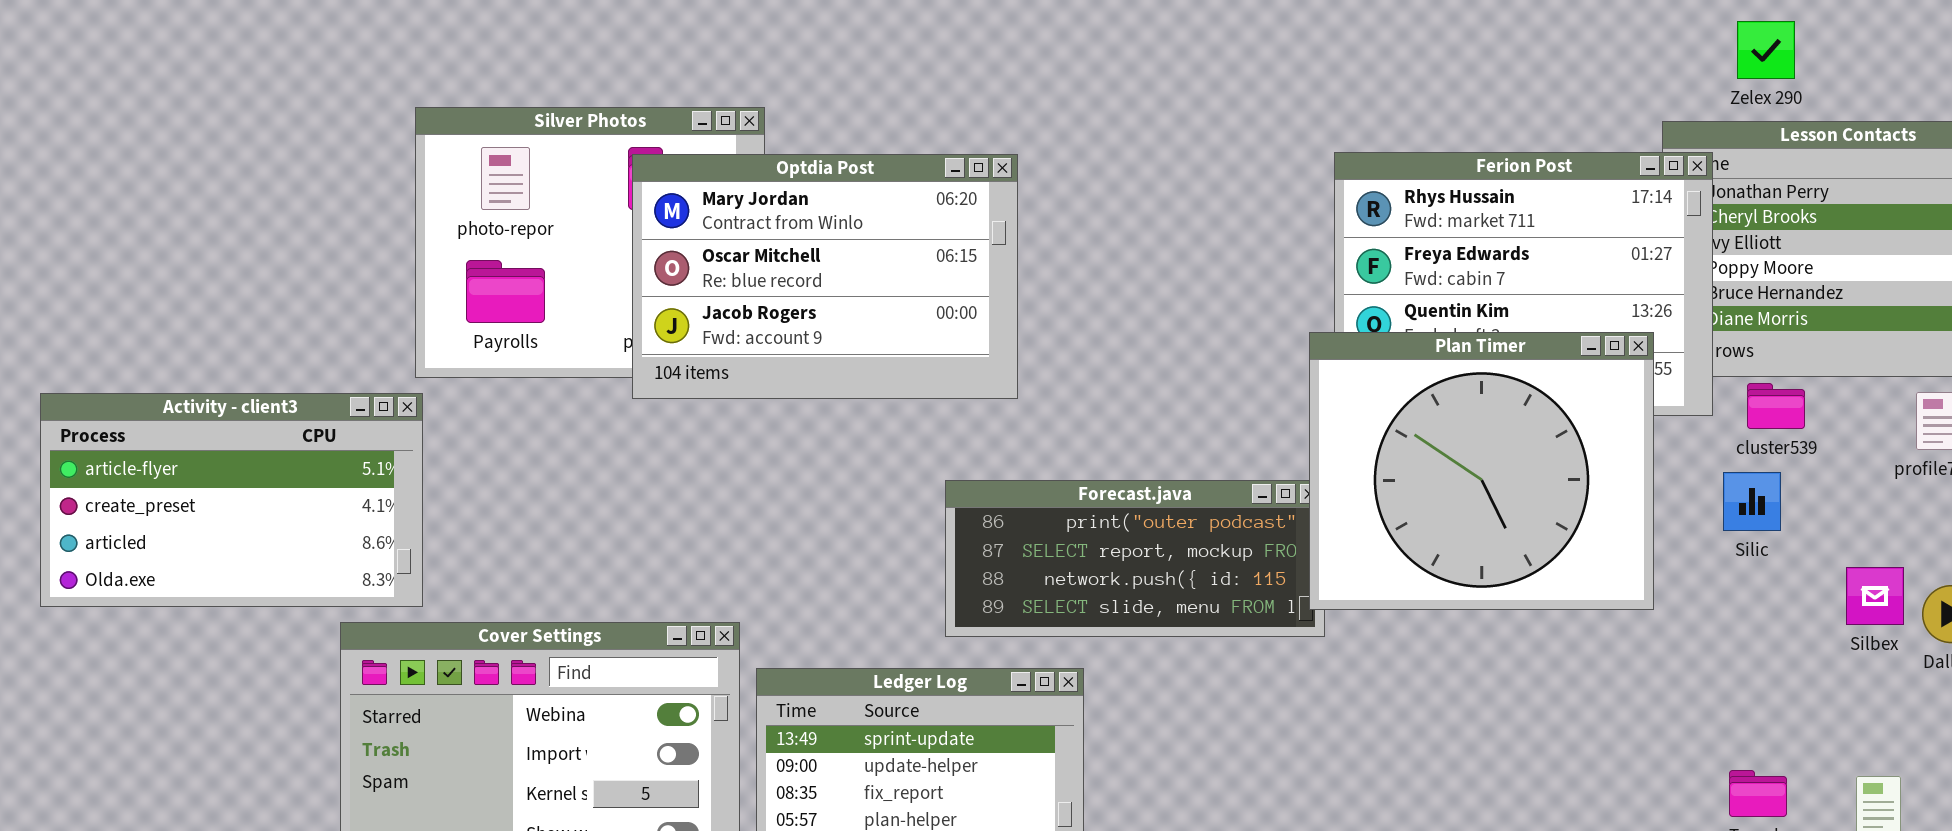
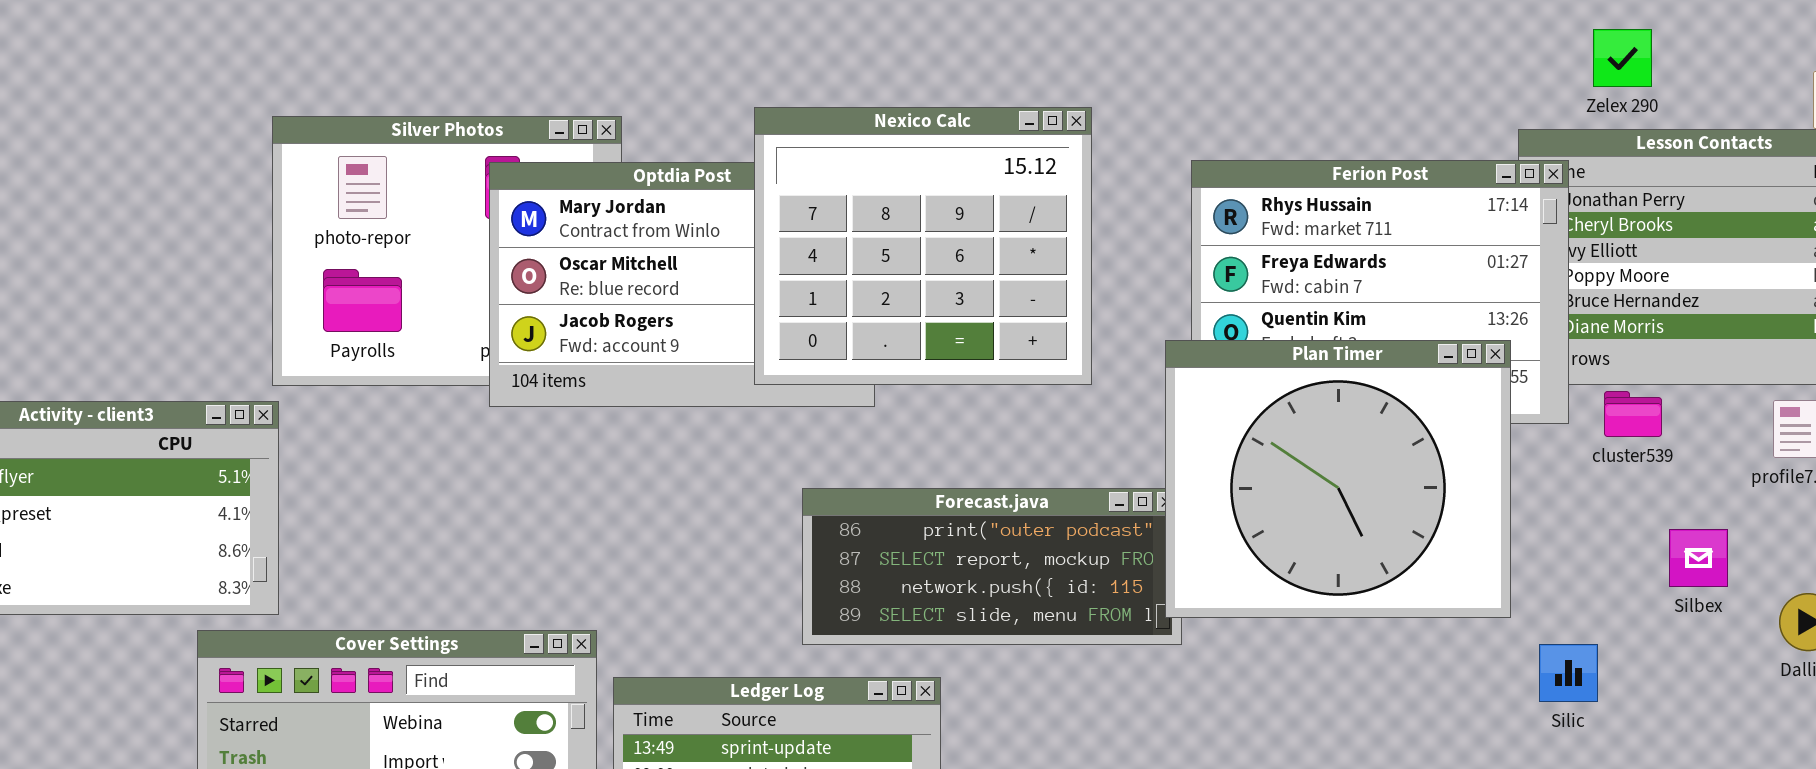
Nexico Calc: none -> [754,107,1092,385], opened
Silic: [1723,472,1781,531] -> [1539,644,1598,702], moved
Silbex: [1846,567,1904,625] -> [1669,529,1728,587], moved

